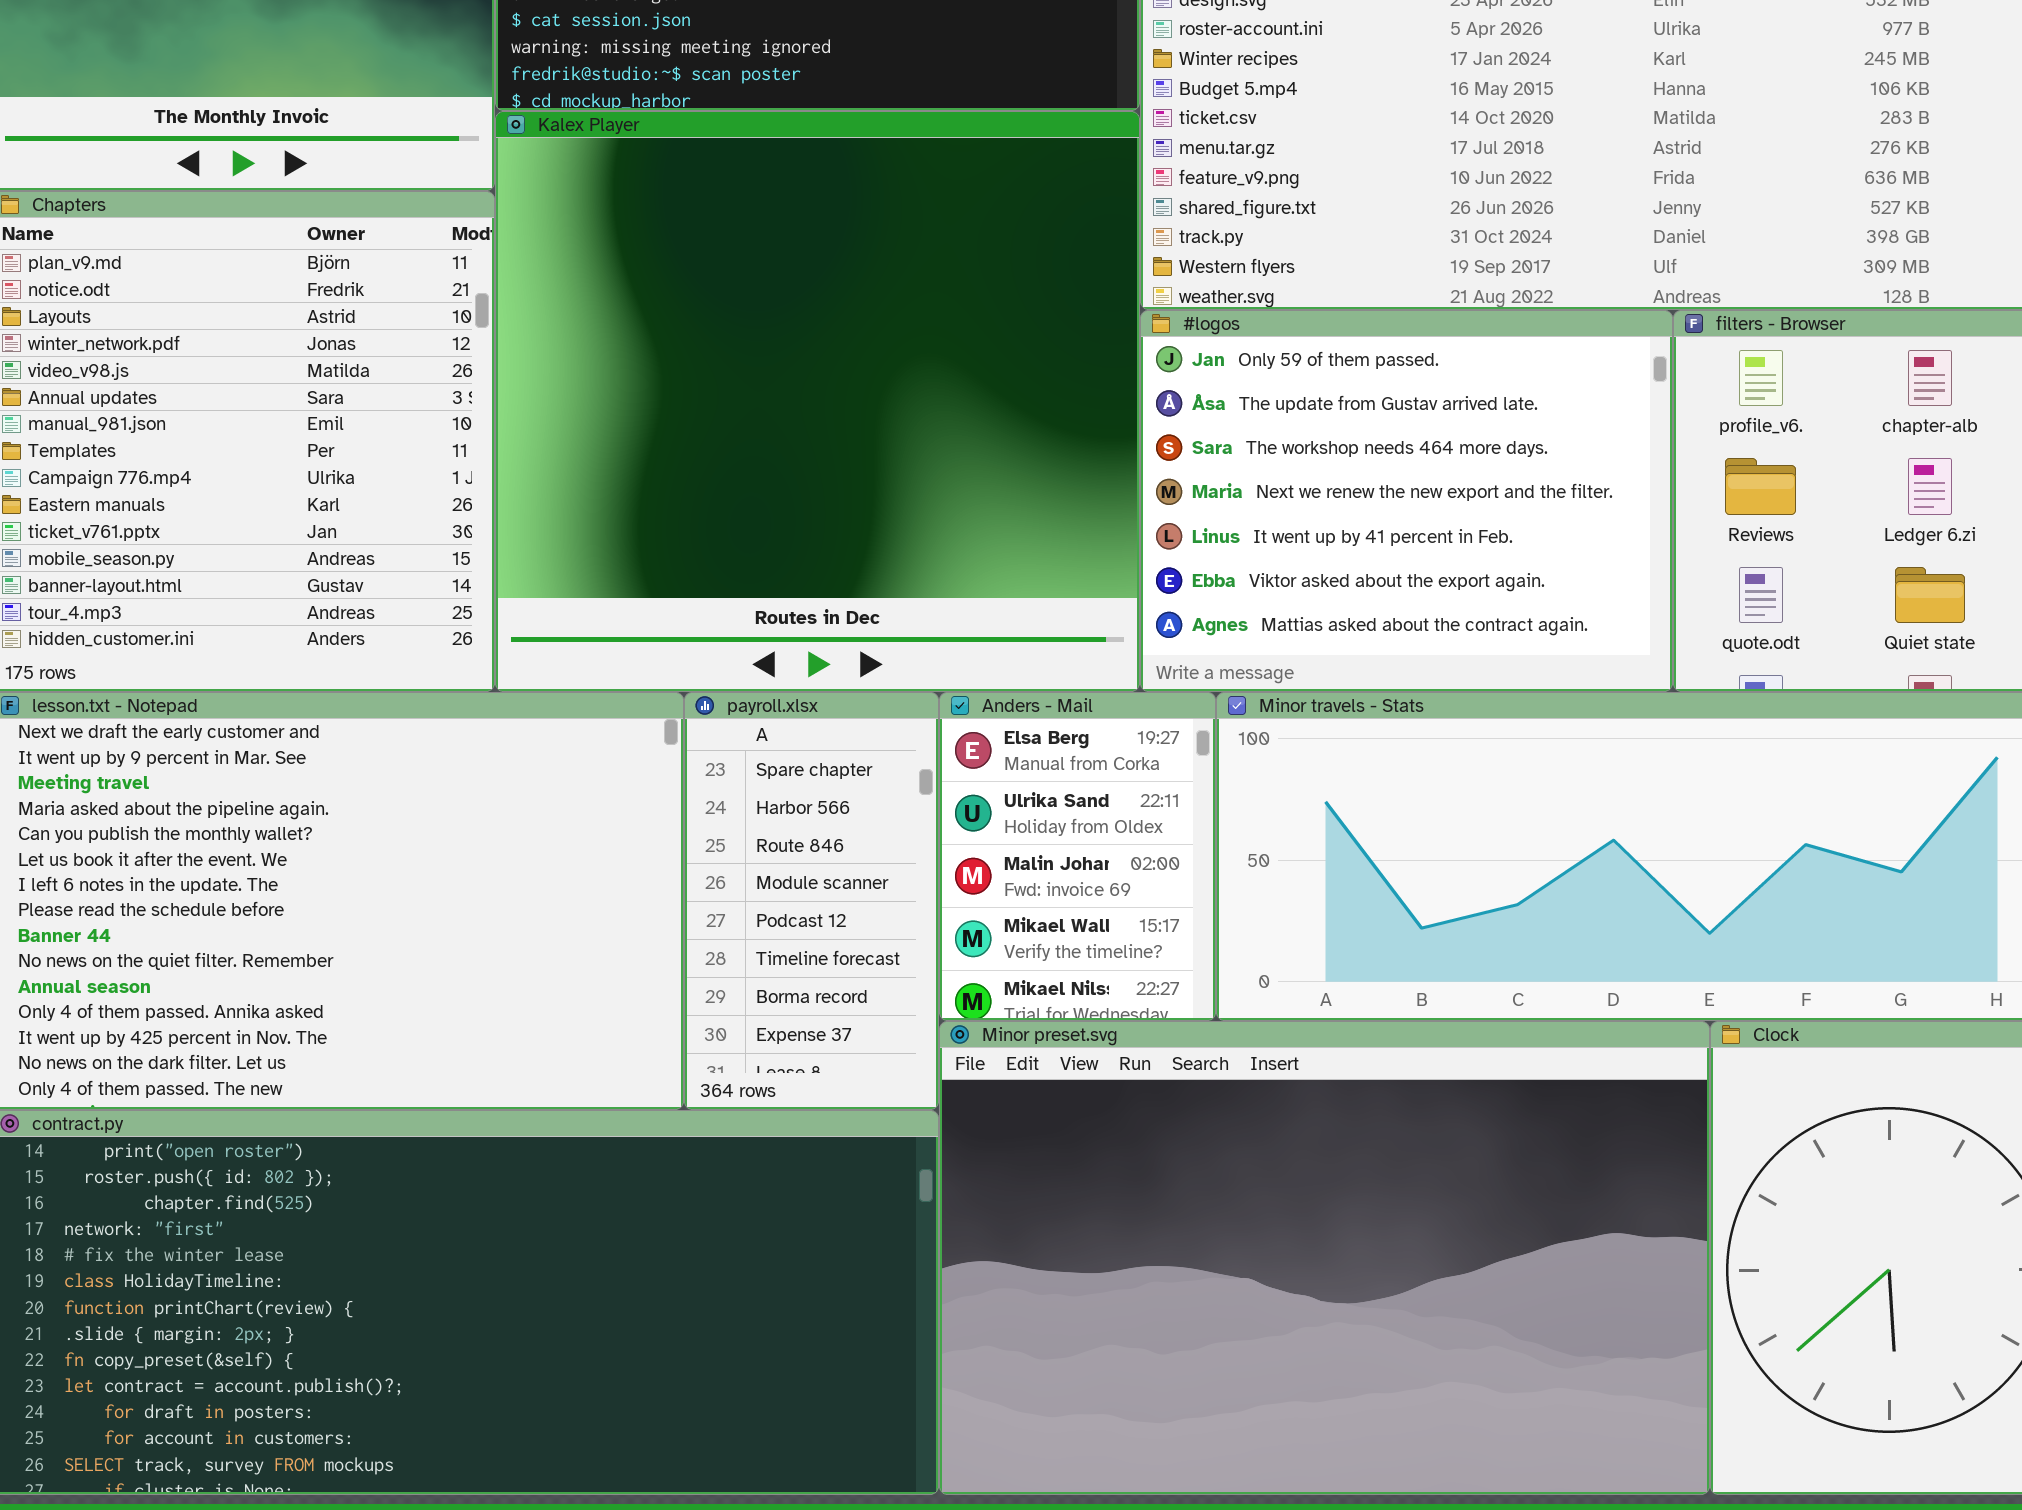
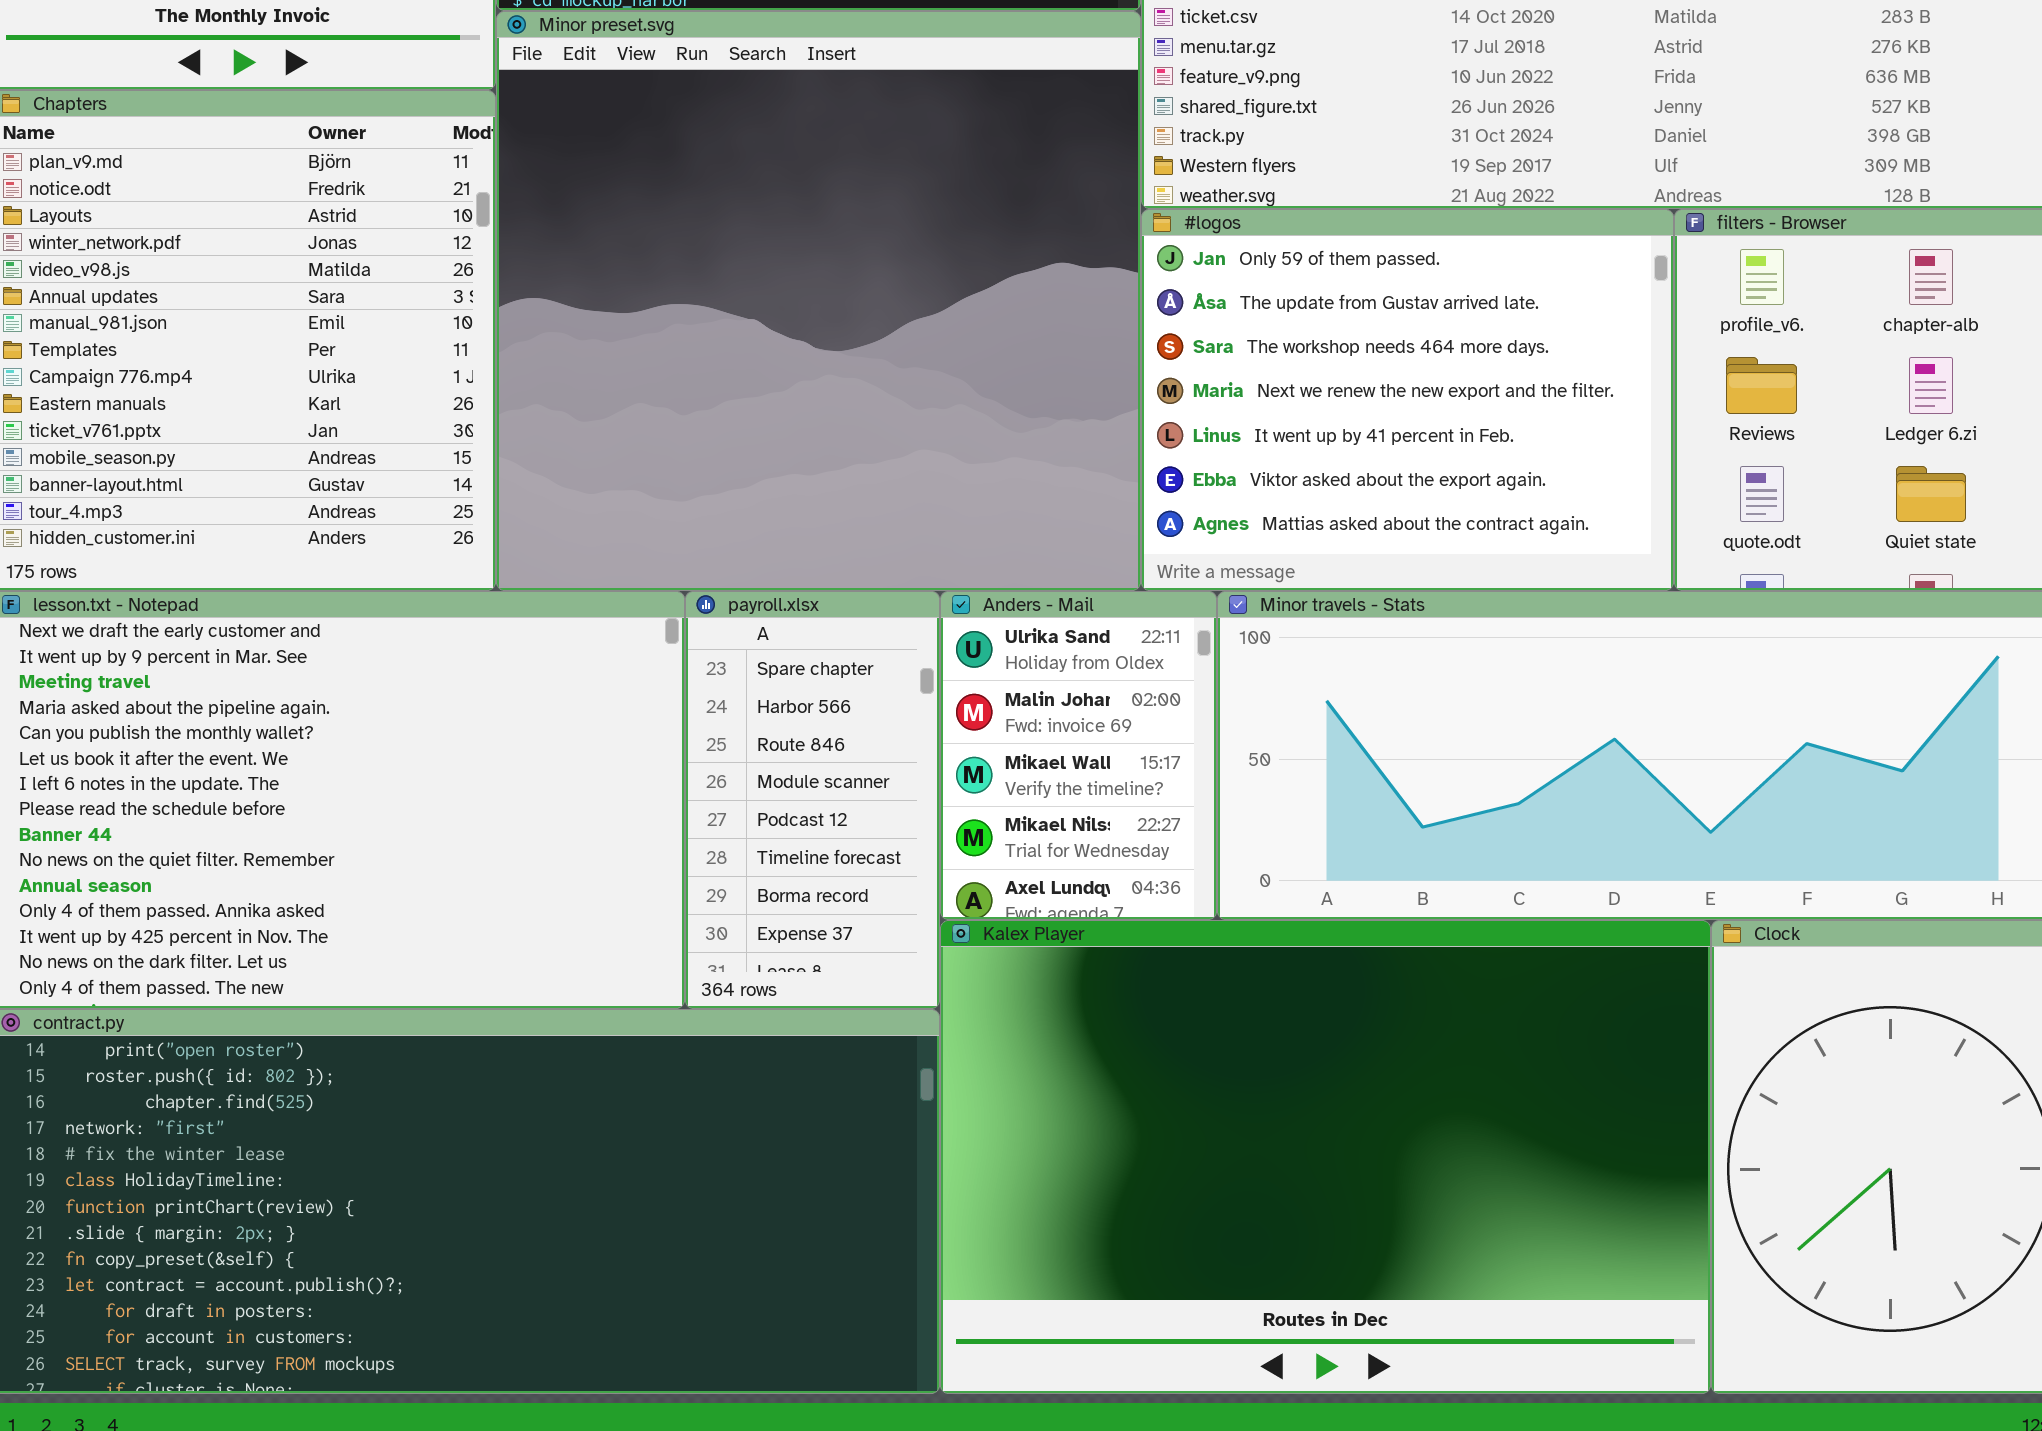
Kalex Player: [495,111,1140,692] -> [940,920,1711,1394], moved, resized
Anders - Mail: [939,692,1216,1021] -> [940,591,1217,920], scrolled down 1 row
Minor preset.svg: [939,1021,1710,1495] -> [496,11,1141,591], moved, resized

